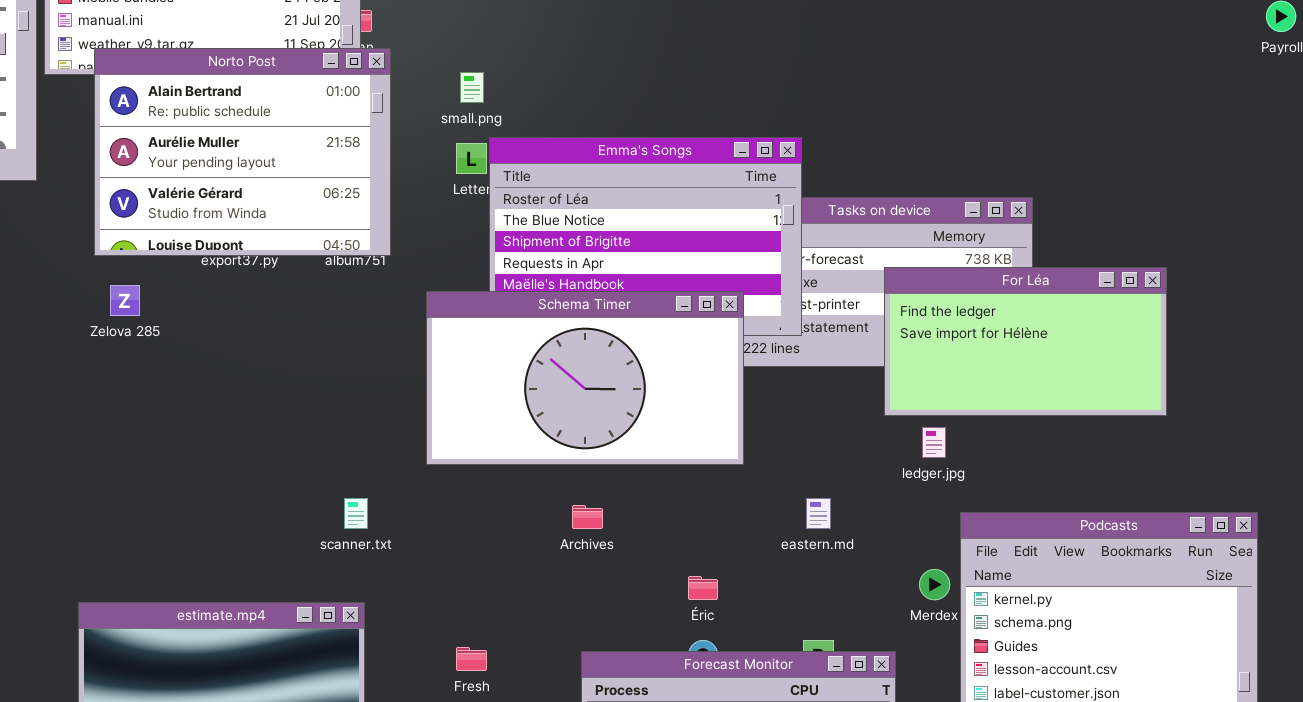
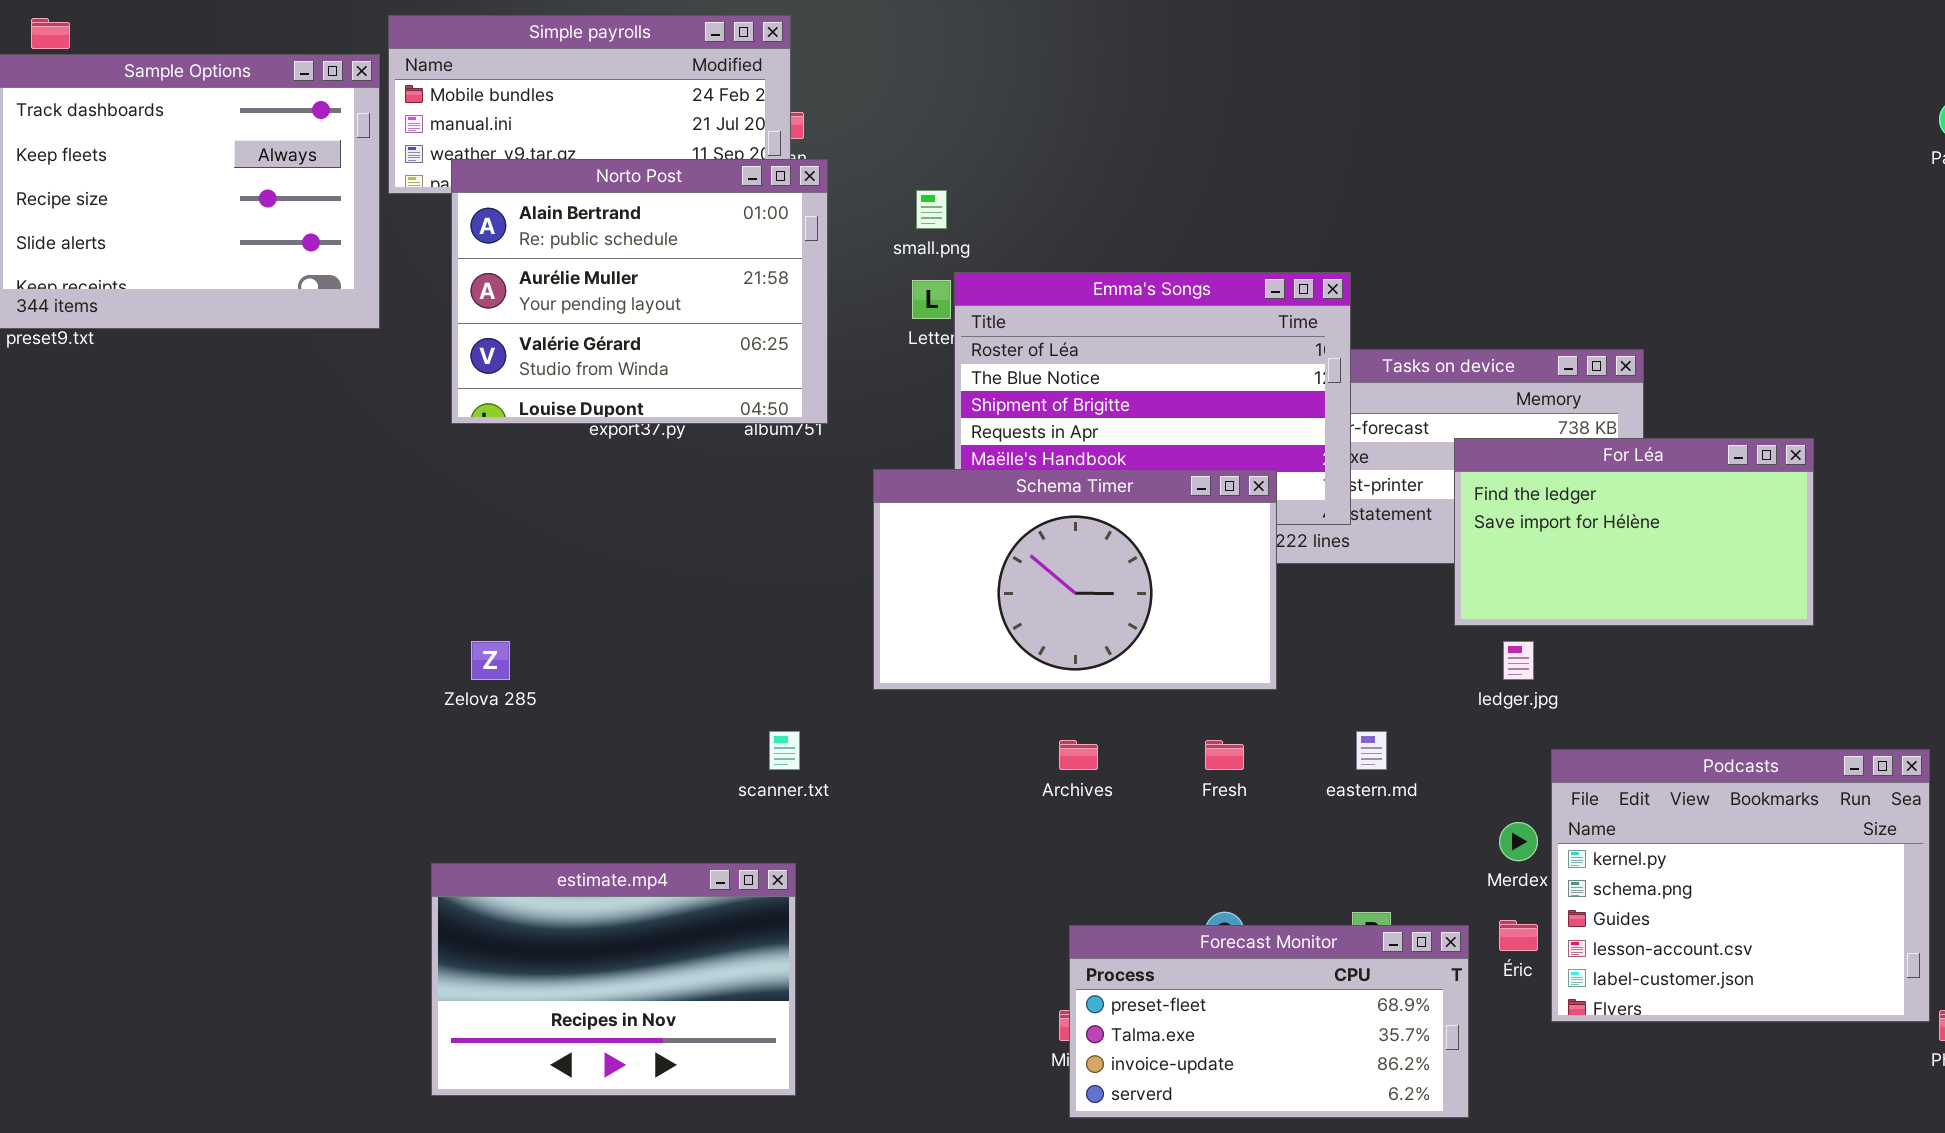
Zelova 285: [110,285,140,316] -> [471,641,510,680], moved
Éric: [688,576,718,600] -> [1499,920,1538,951], moved
Fresh: [456,647,487,671] -> [1205,740,1244,770], moved

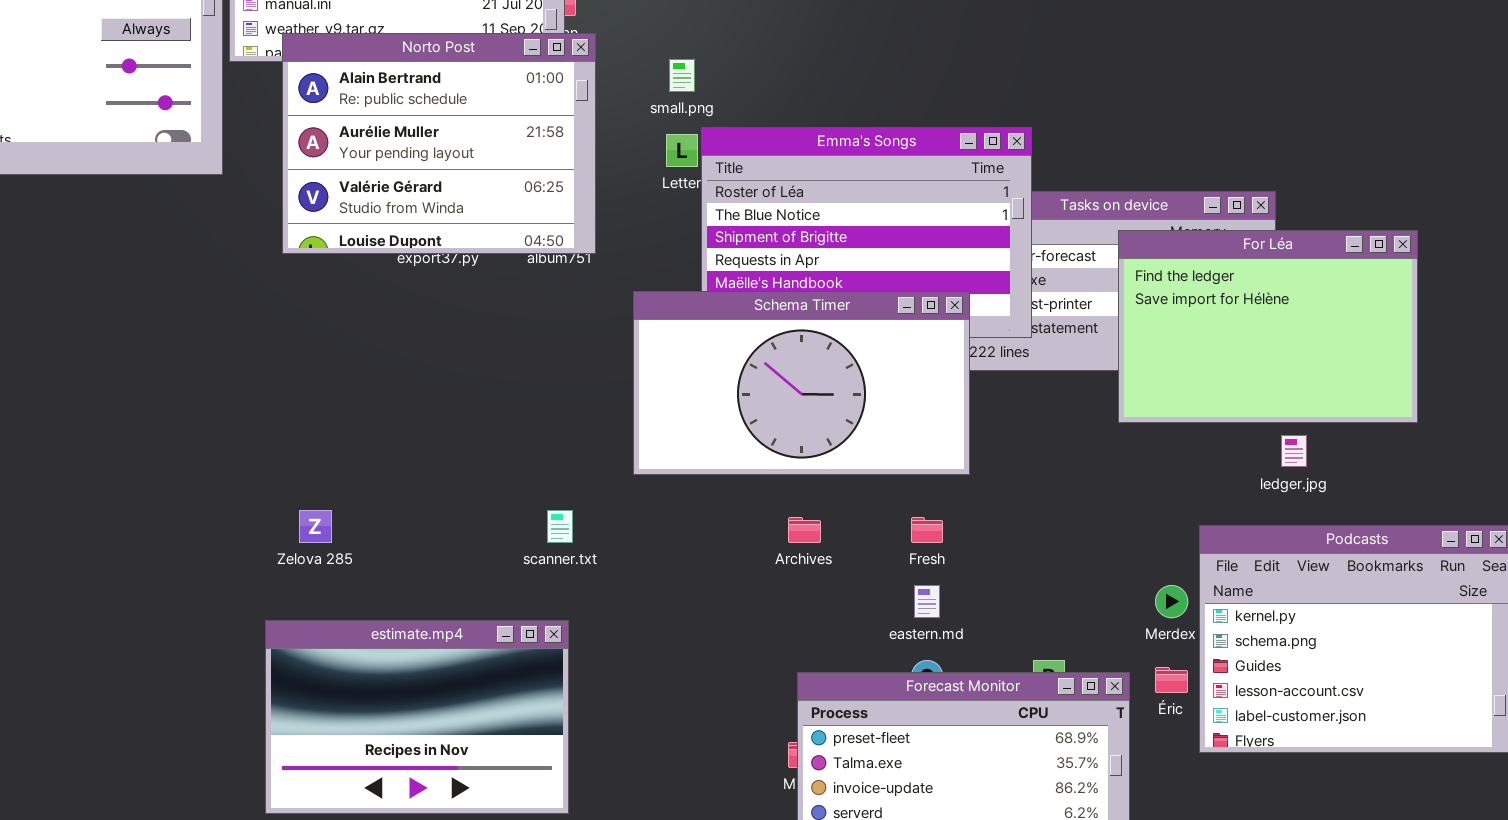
For Léa: [1454,438,1814,626] -> [1118,230,1418,423], resized
Zelova 285: [471,641,510,680] -> [299,510,332,543], moved
ledger.jpg: [1503,641,1534,680] -> [1281,435,1307,467], moved
eastern.md: [1356,731,1387,770] -> [914,585,940,618], moved

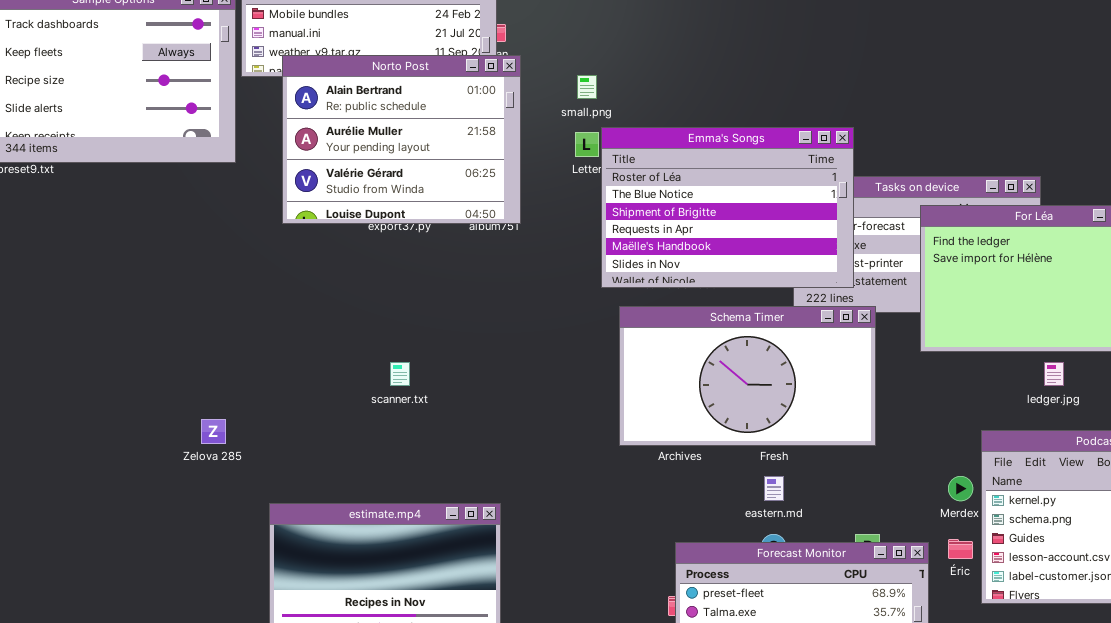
Schema Timer: [633,291,970,475] -> [619,306,876,446], moved
Zelova 285: [299,510,332,543] -> [201,419,226,444], moved
scanner.txt: [547,510,573,543] -> [390,362,410,386], moved

